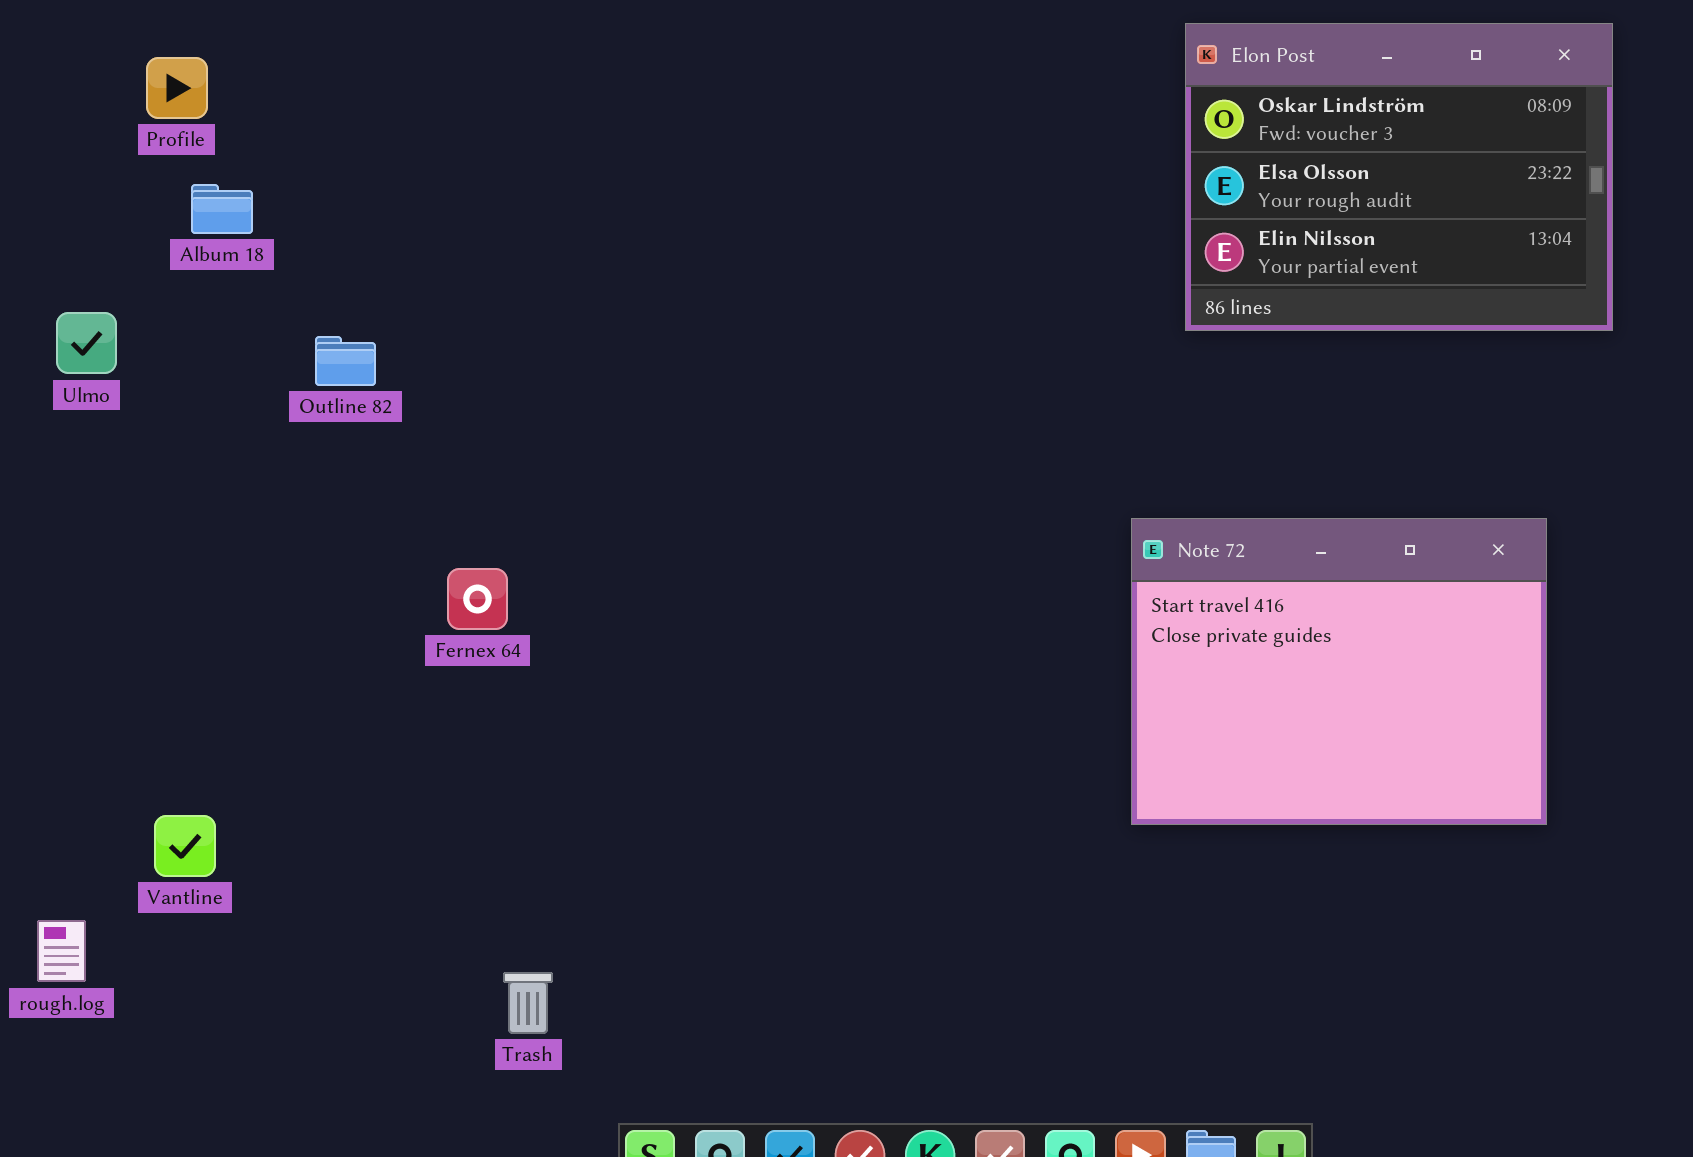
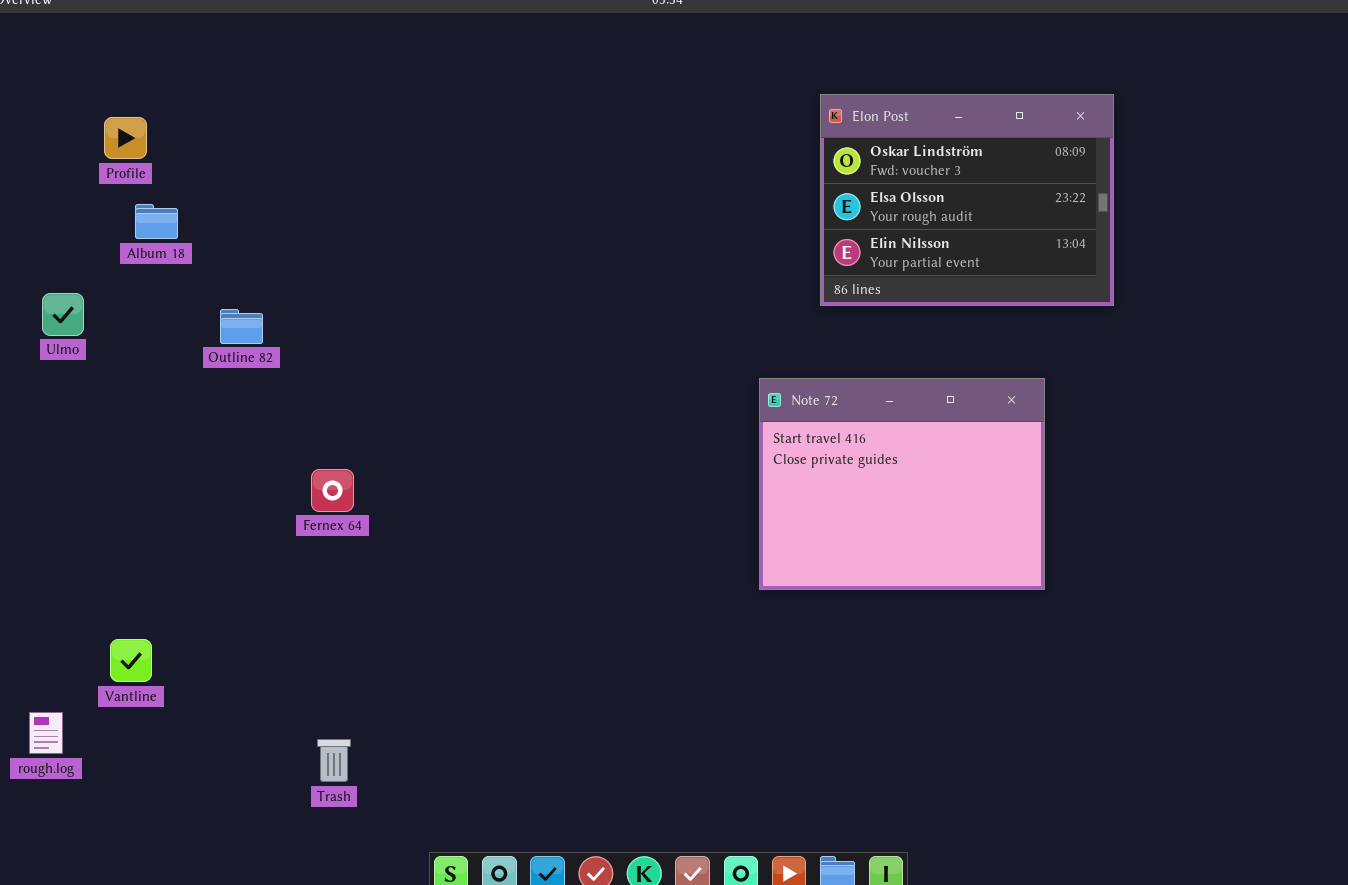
Note 72: [1131,518,1547,825] -> [759,378,1045,590], moved
Trash: [503,972,553,1034] -> [317,739,351,782], moved

